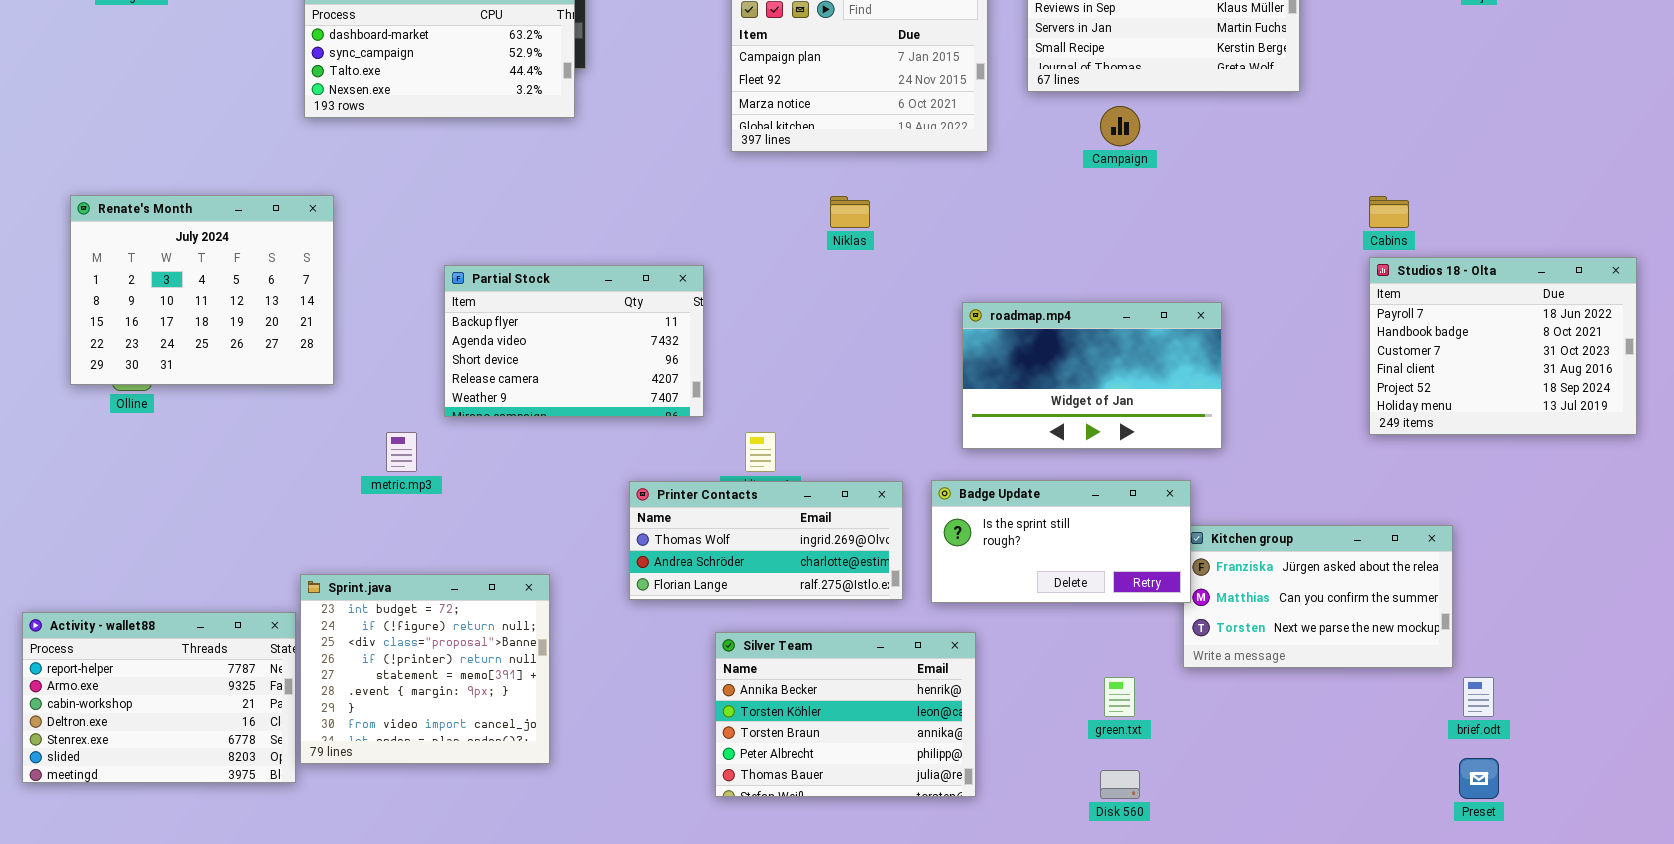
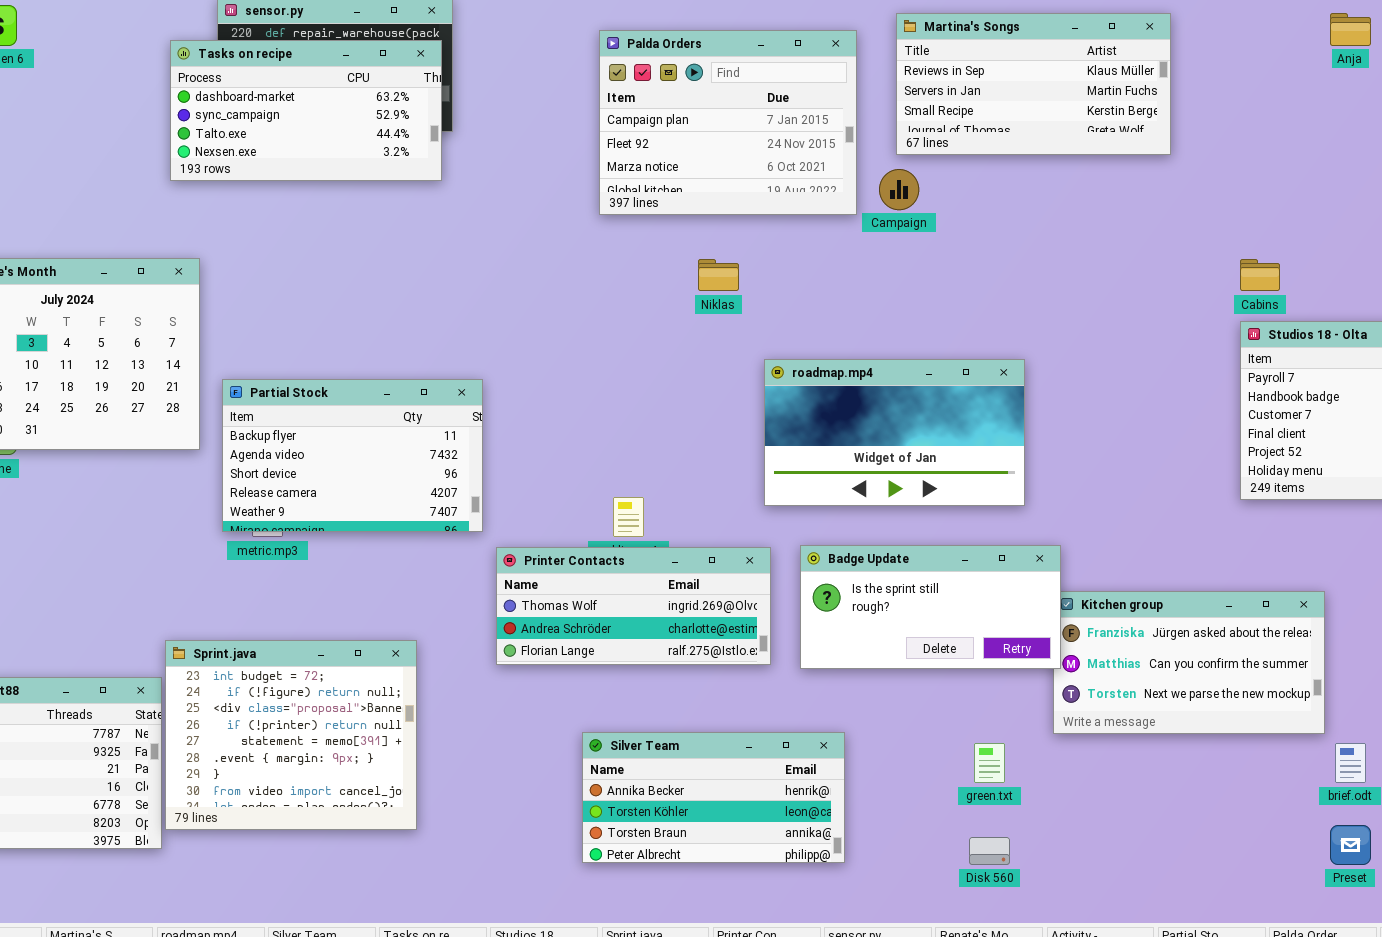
Campaign: [1100,106,1140,146] -> [879,169,919,210], moved
Partial Stock: [444,265,704,417] -> [222,379,483,532], moved
roadmap.mp4: [962,302,1222,449] -> [764,359,1025,506], moved
Silver Team: [715,632,976,797] -> [582,732,845,863], resized

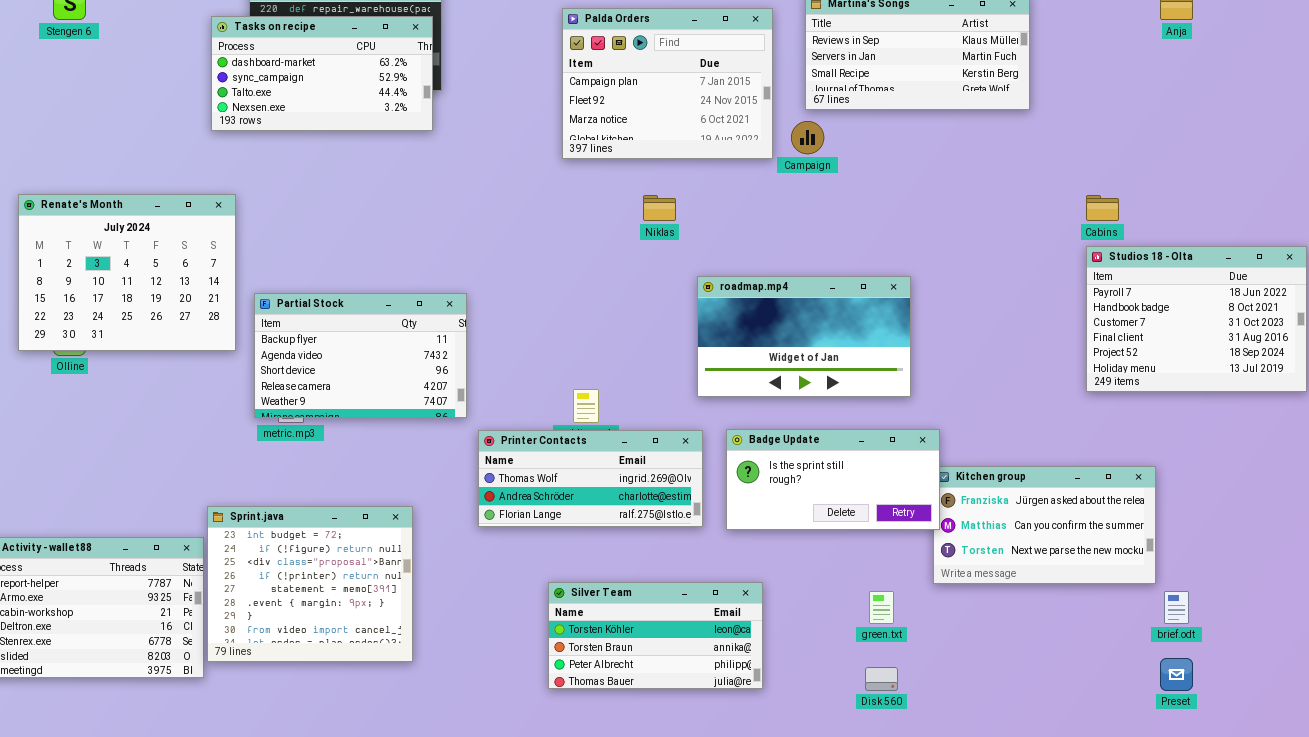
Silver Team: [582,732,845,863] -> [548,582,763,689], scrolled down 1 row

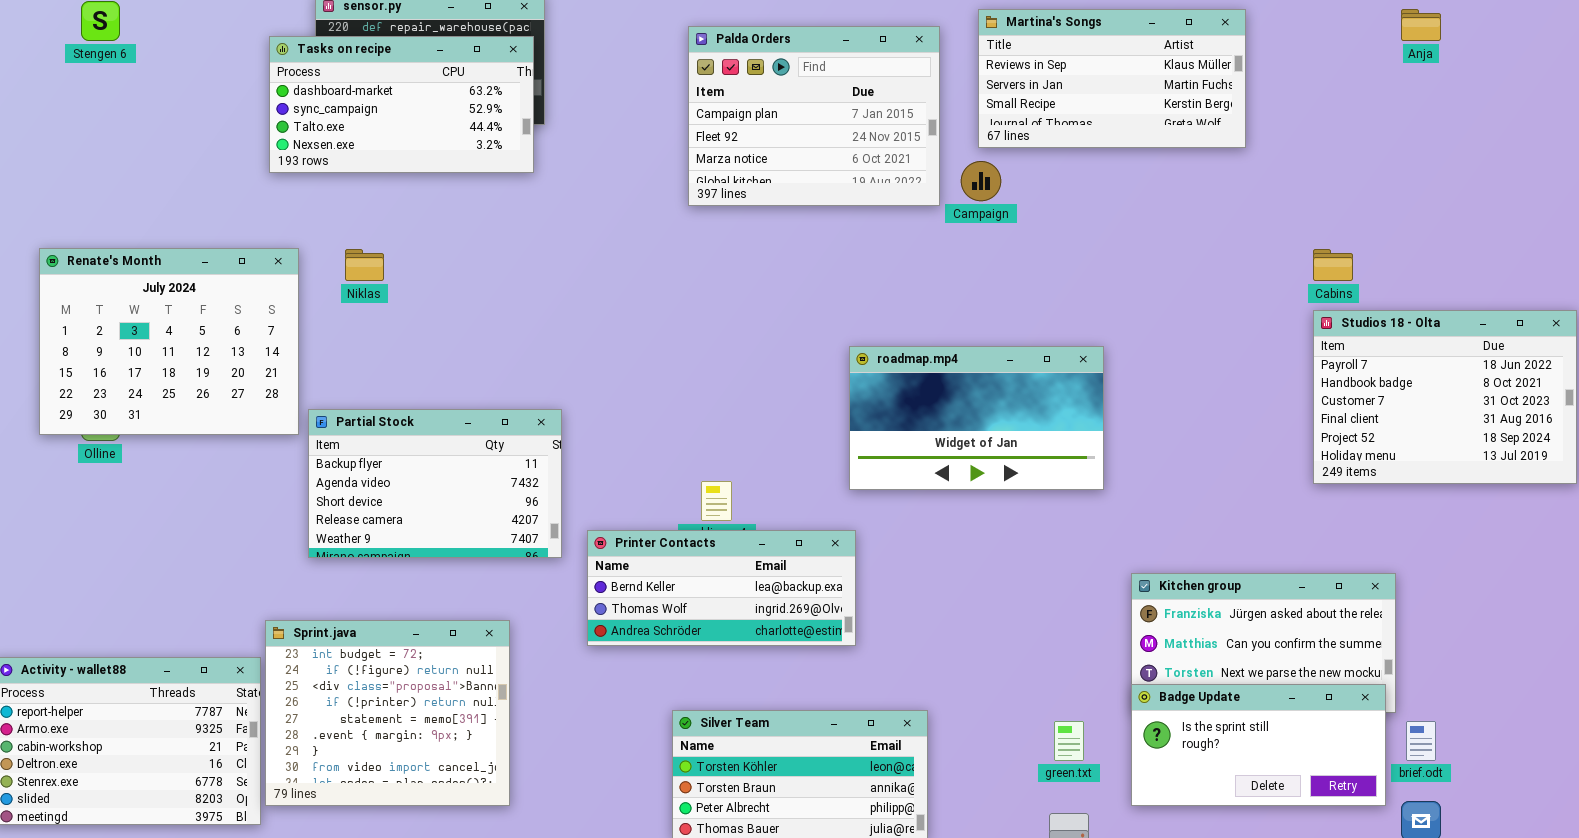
Niklas: [643,195,676,221] -> [345,249,384,281], moved
Partial Stock: [254,293,467,418] -> [308,409,562,558], moved
Badge Update: [726,429,940,530] -> [1131,684,1386,806], moved
Printer Contacts: [478,430,703,527] -> [587,530,856,646], scrolled up 1 row

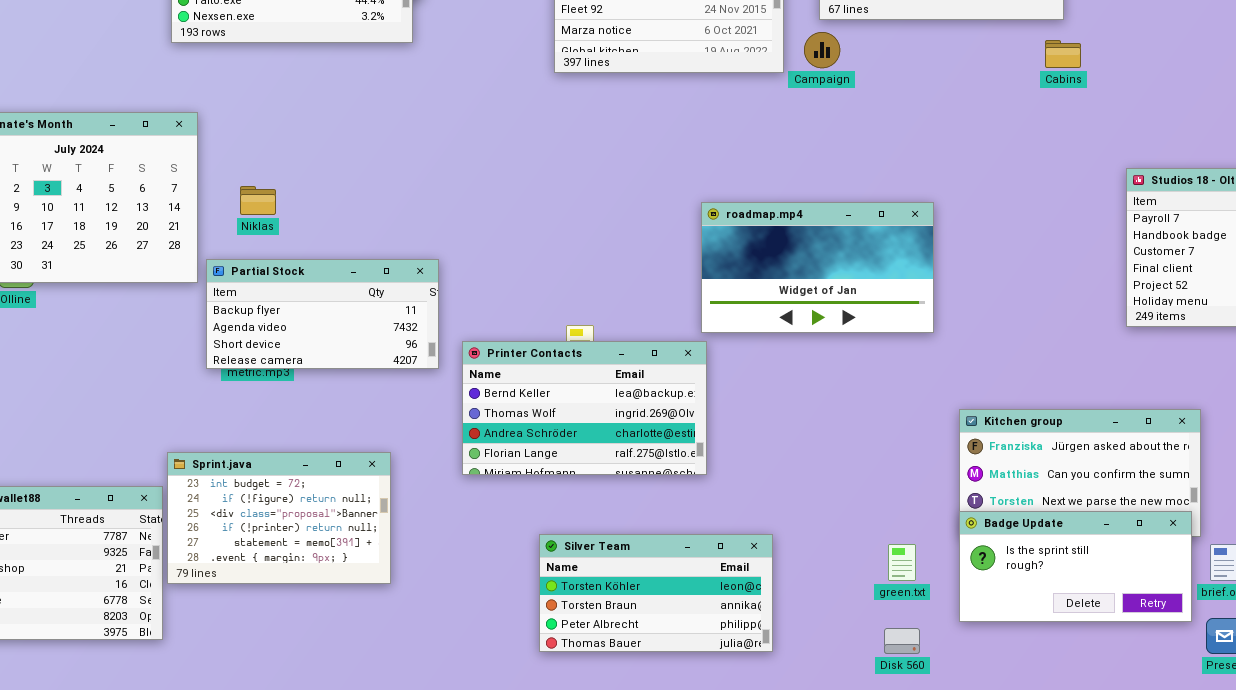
Niklas: [345,249,384,281] -> [240,186,276,215], moved
Cabins: [1313,249,1353,281] -> [1045,40,1081,68], moved
Partial Stock: [308,409,562,558] -> [206,259,439,369], resized
Printer Contacts: [587,530,856,646] -> [462,341,707,475], resized
Sprint.java: [265,620,510,806] -> [167,452,391,584], resized

